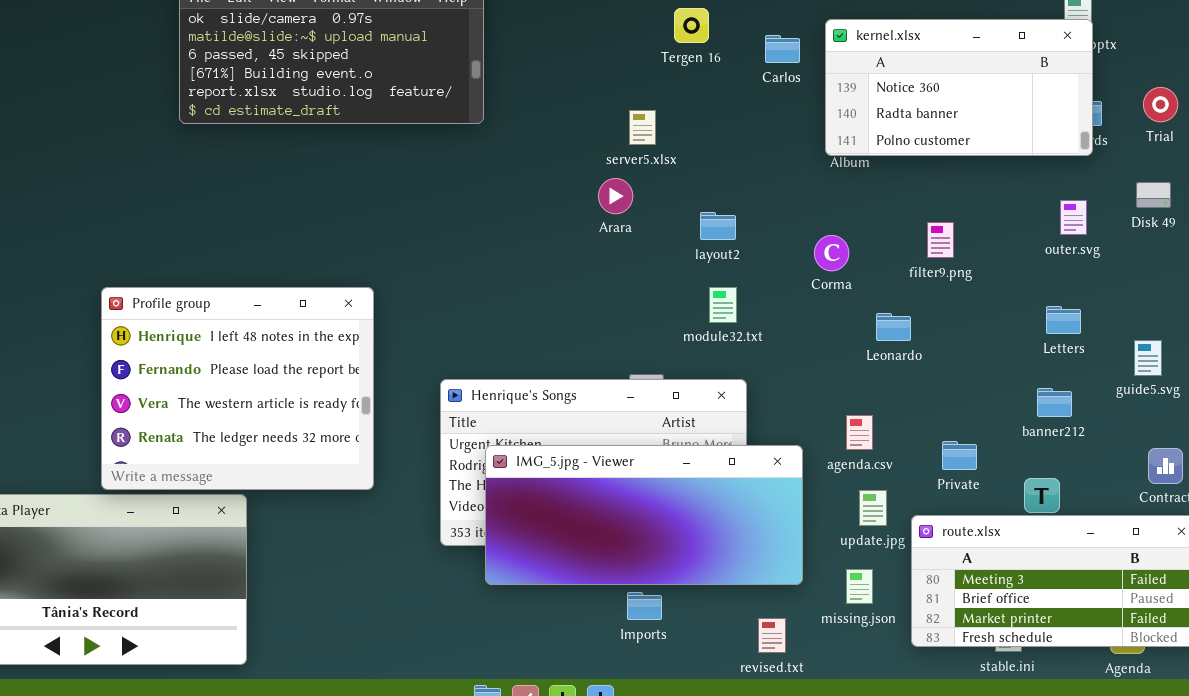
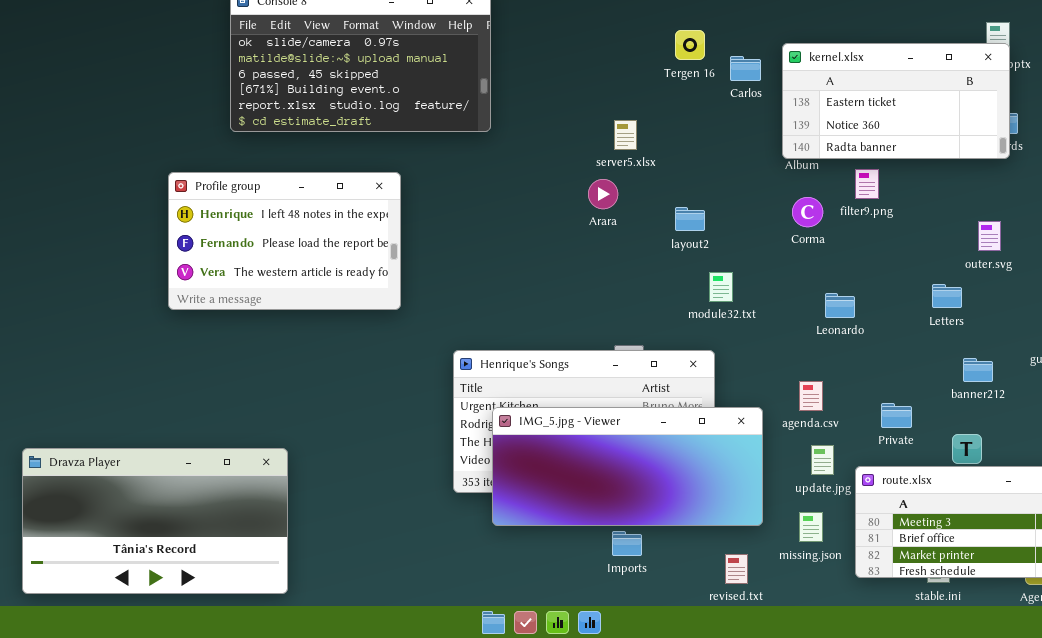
Tergen 16: [674,8,709,43] -> [675,30,705,60], moved
kernel.xlsx: [825,19,1093,156] -> [782,43,1010,159], scrolled up 1 row
outer.svg: [1060,200,1087,235] -> [978,221,1001,251], moved
filter9.png: [927,222,954,258] -> [855,169,879,199], moved
Corma: [814,235,849,271] -> [792,197,823,227], moved
Profile group: [101,287,374,490] -> [168,172,401,310], moved, resized
module32.txt: [709,287,737,323] -> [709,272,733,302], moved
Letters: [1046,306,1081,334] -> [932,284,962,308], moved

